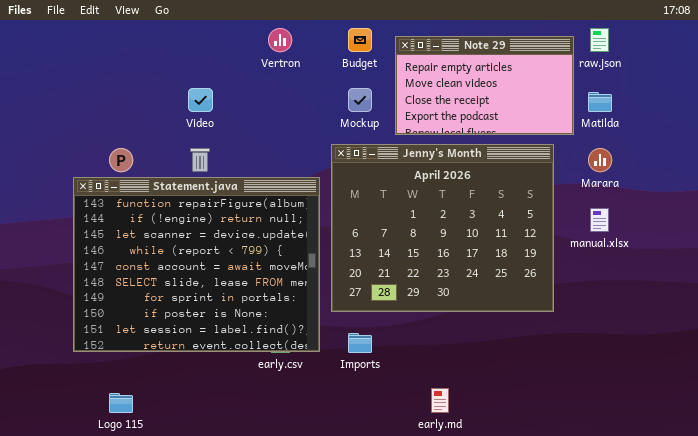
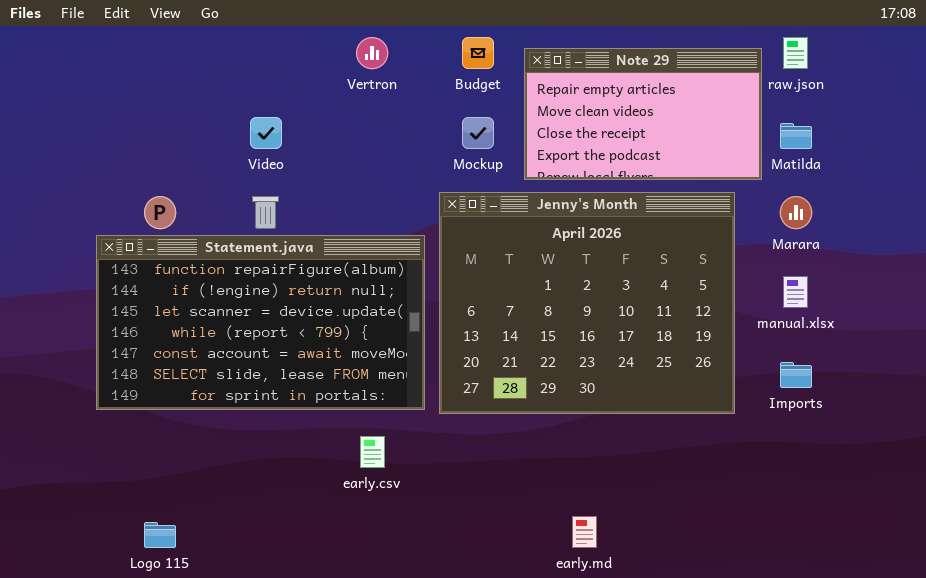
Statement.java: [73,177,320,352] -> [96,235,425,410], resized
Imports: [348,333,372,353] -> [780,362,812,388], moved

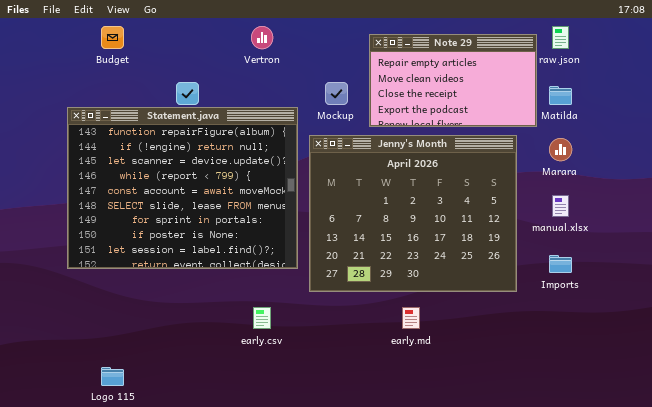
Budget: [462,37,494,69] -> [101,26,124,49], moved
Statement.java: [96,235,425,410] -> [67,107,298,269], moved, resized
early.md: [572,516,597,548] -> [402,307,420,329], moved

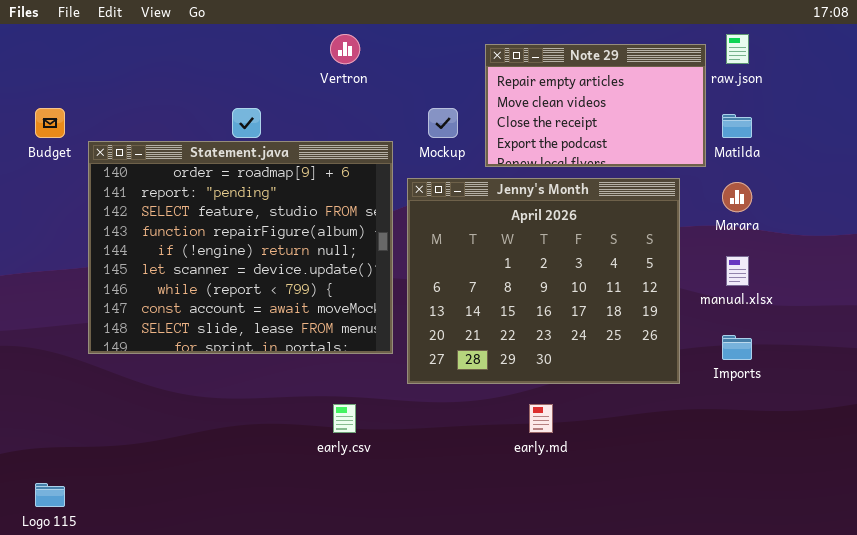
Budget: [101,26,124,49] -> [35,108,65,138], moved
Statement.java: [67,107,298,269] -> [88,141,393,354], scrolled up 3 rows
Logo 115: [101,367,124,386] -> [35,483,65,507], moved

